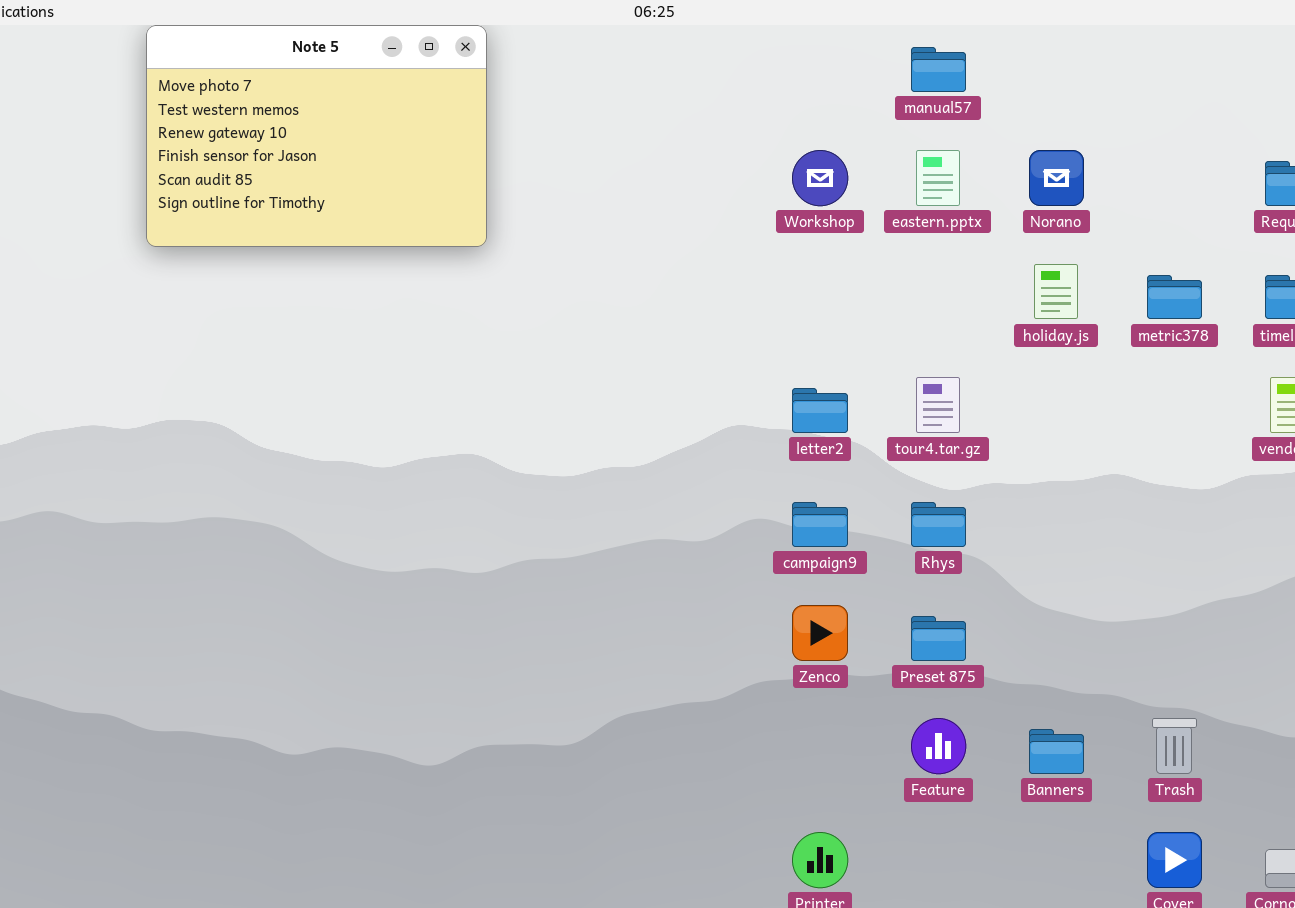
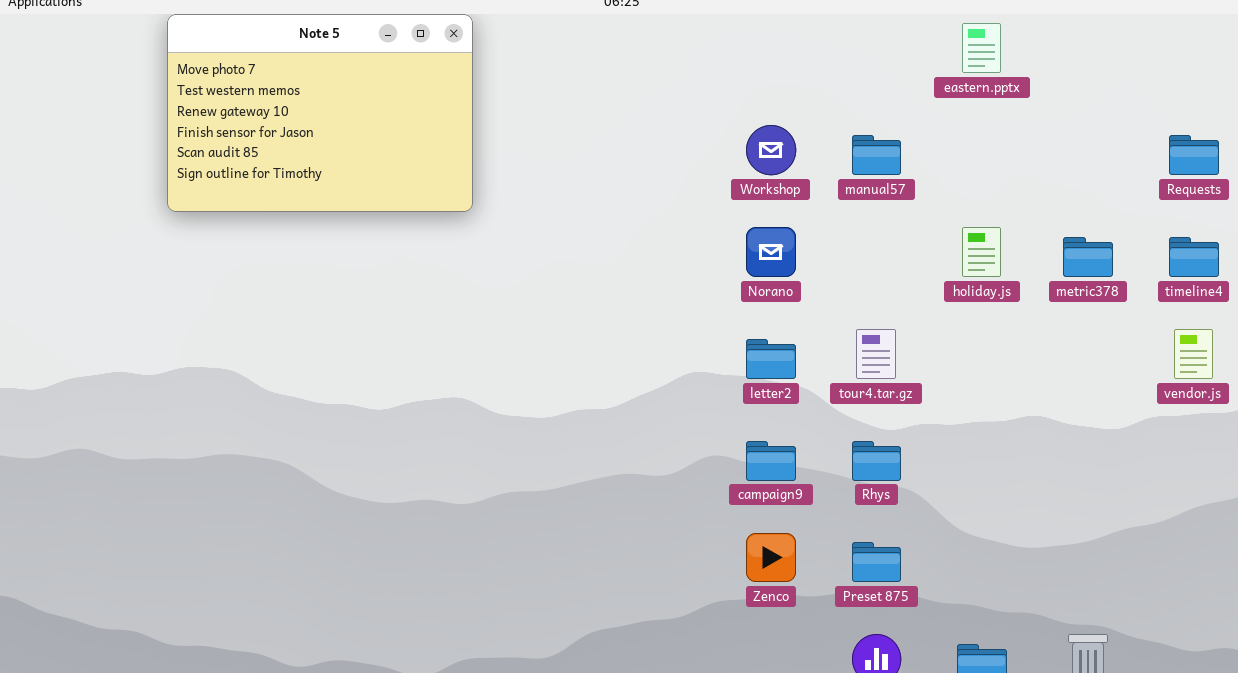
manual57: [911,47,966,92] -> [852,135,901,175], moved
eastern.pptx: [916,150,960,206] -> [962,23,1001,73], moved
Norano: [1029,150,1084,206] -> [746,227,796,277], moved

